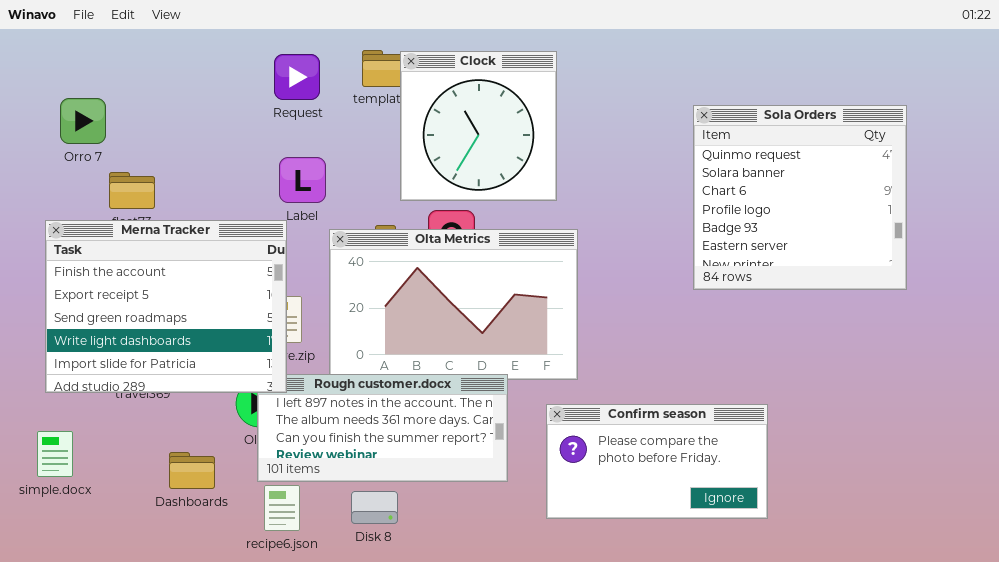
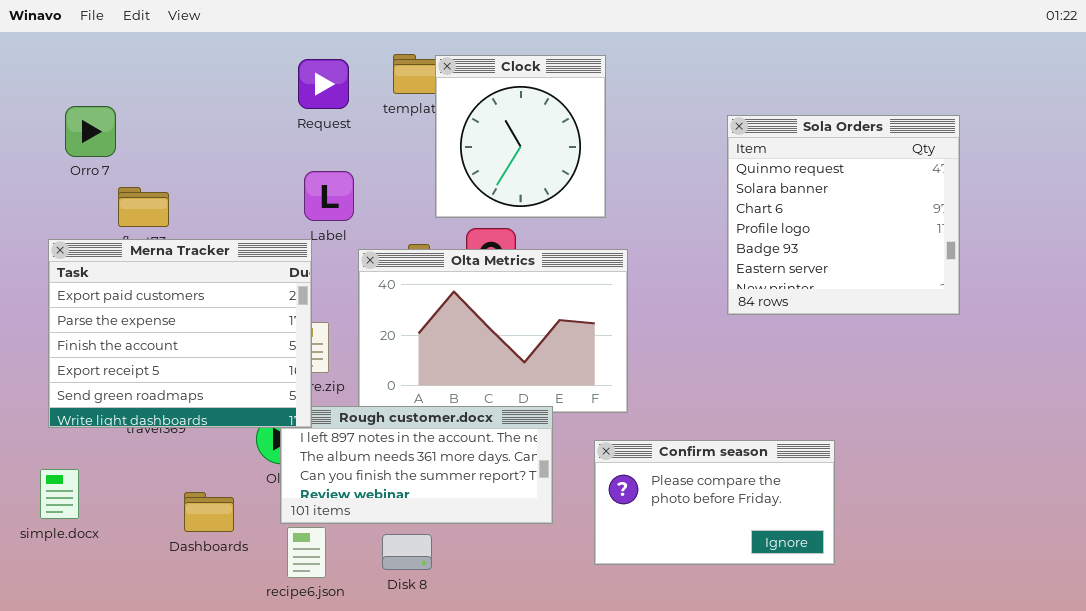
Sola Orders: [693,105,907,290] -> [727,115,960,315], moved
Merna Tracker: [45,220,287,393] -> [48,239,312,428], scrolled up 2 rows

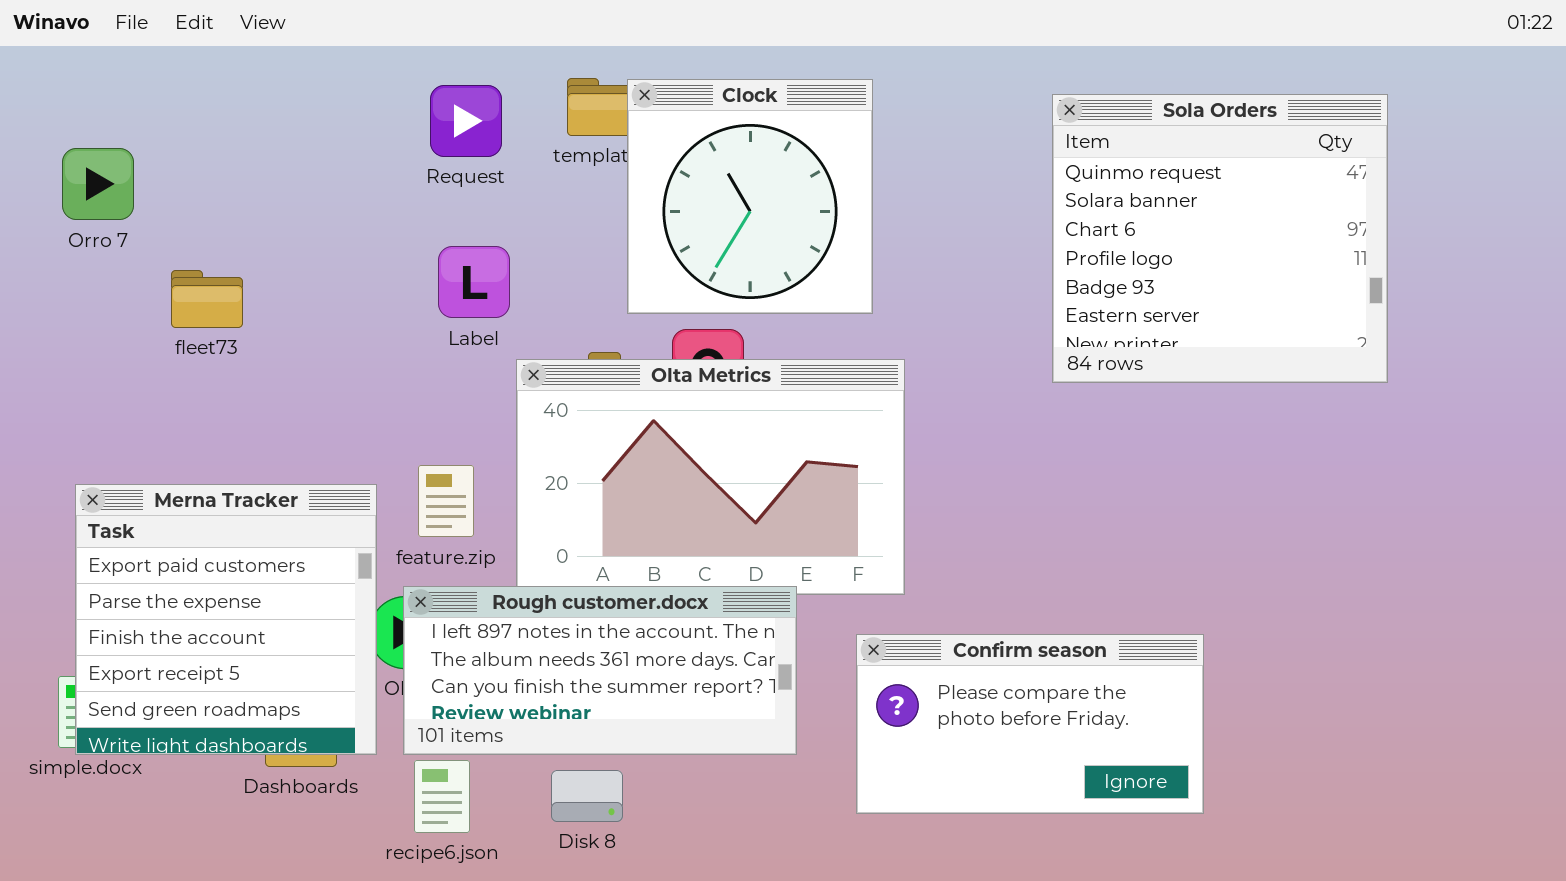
Orro 7: [65,106,116,157] -> [62,148,134,220], moved
Sola Orders: [727,115,960,315] -> [1052,94,1388,383], moved
Merna Tracker: [48,239,312,428] -> [75,484,377,755], moved, resized

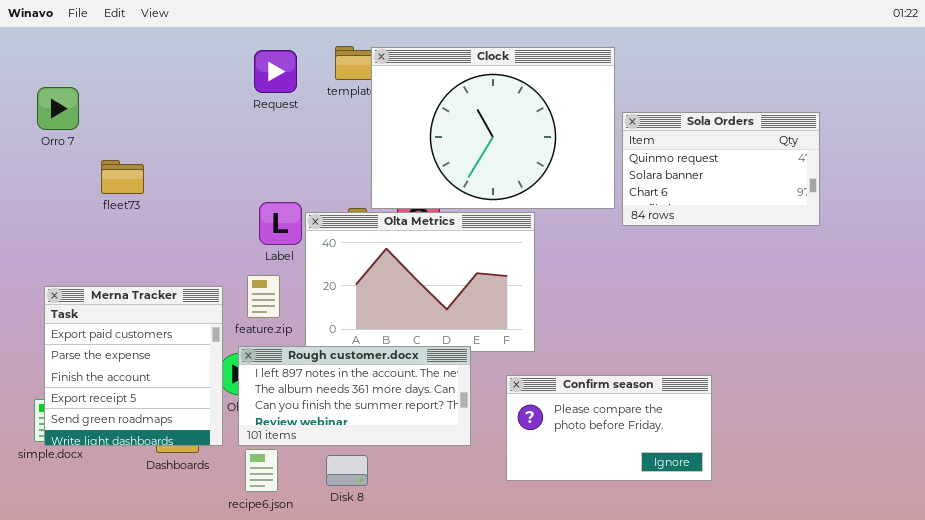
Clock: [627,79,873,314] -> [371,47,615,209], resized
Sola Orders: [1052,94,1388,383] -> [622,112,820,226], resized
Label: [438,246,510,318] -> [259,202,302,245], moved

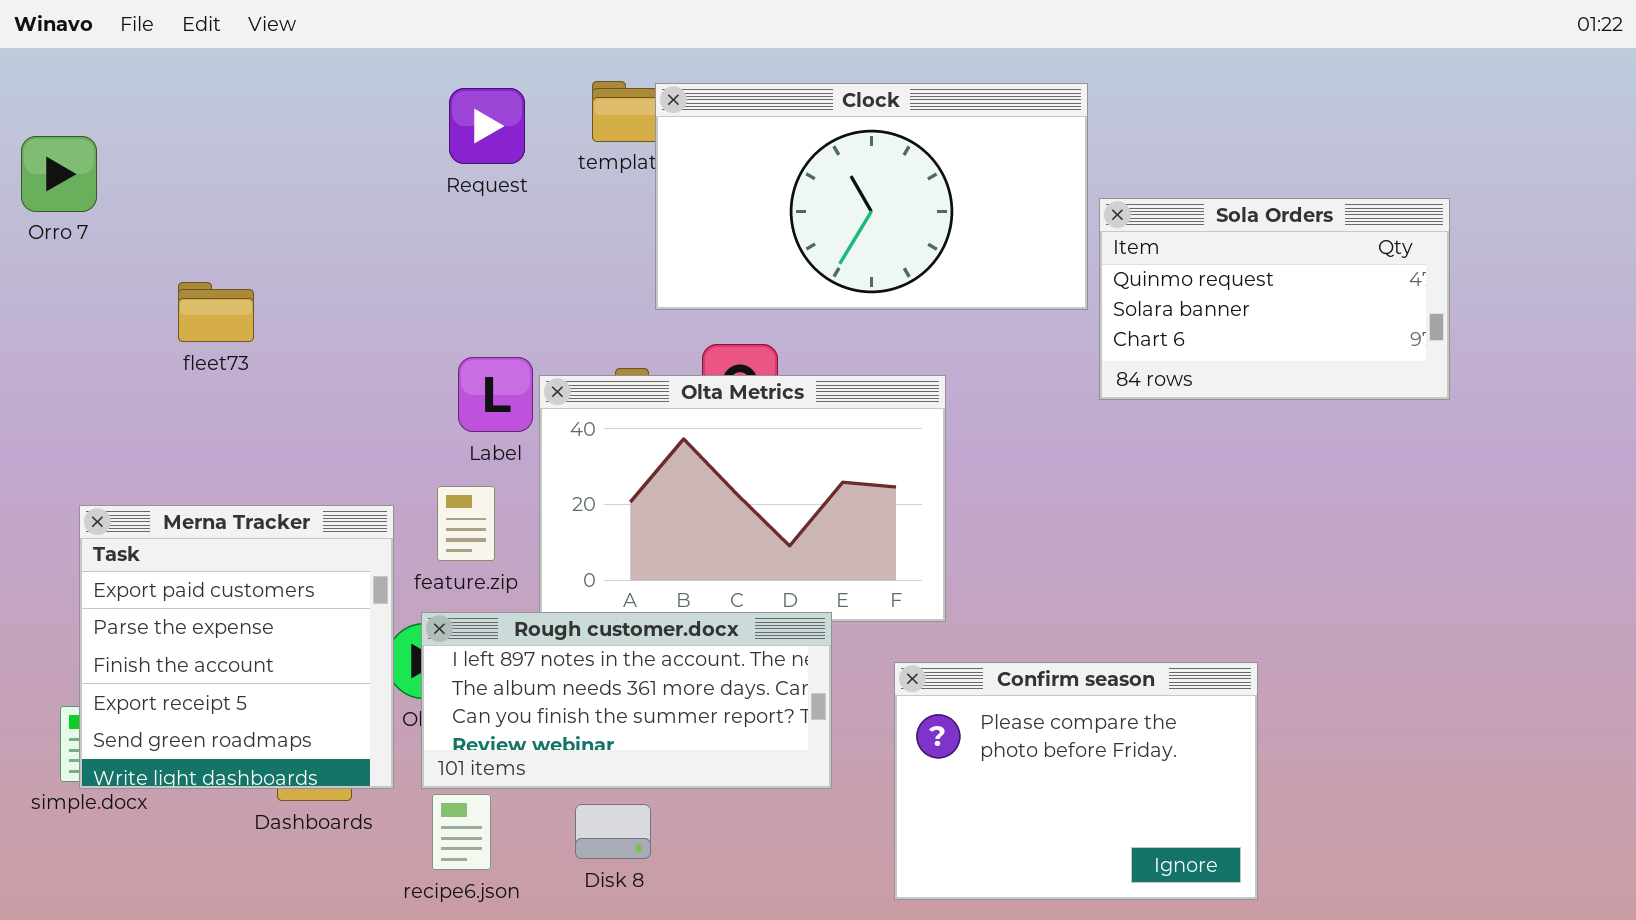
Clock: [371,47,615,209] -> [655,83,1088,310], resized
Orro 7: [37,87,79,130] -> [21,136,97,212], moved
Confirm season: [506,375,712,481] -> [894,662,1258,900], resized

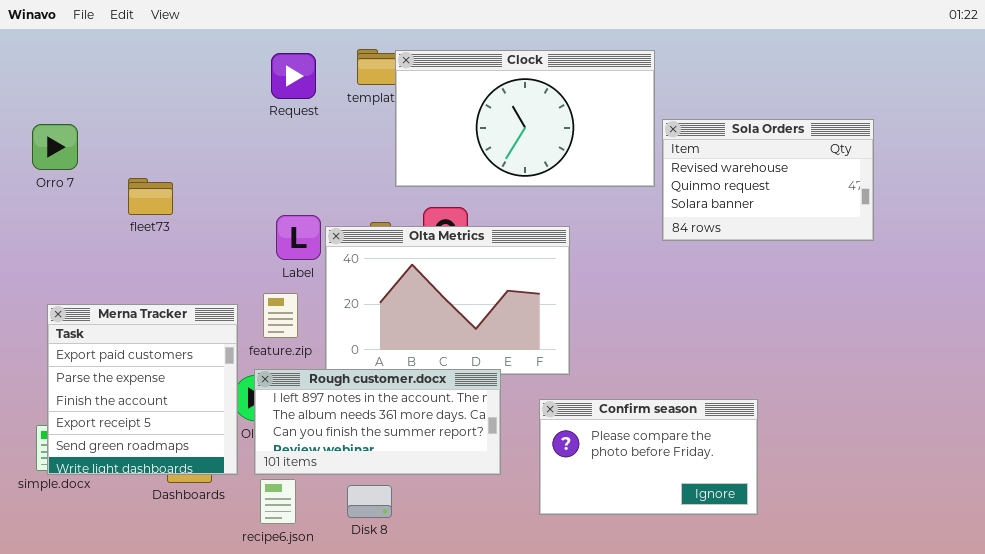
Orro 7: [21,136,97,212] -> [32,124,78,170], moved
Sola Orders: [1099,198,1450,400] -> [662,119,874,241], scrolled up 1 row
fleet73: [178,282,254,342] -> [128,178,173,215], moved
Confirm season: [894,662,1258,900] -> [539,399,758,515], resized

